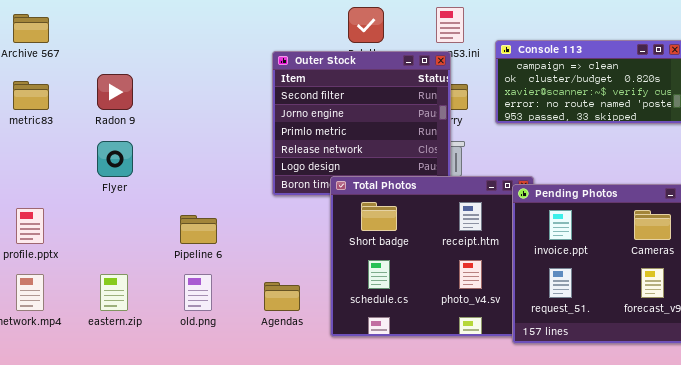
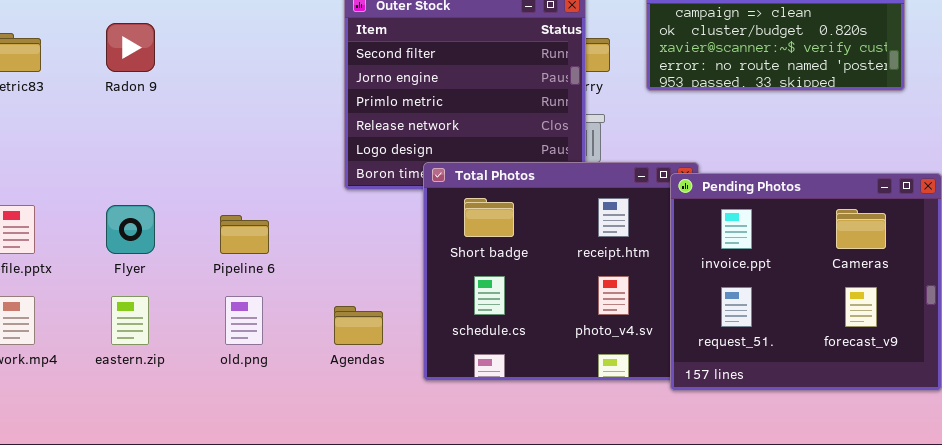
Flyer: [97,141,133,177] -> [106,205,155,254], moved

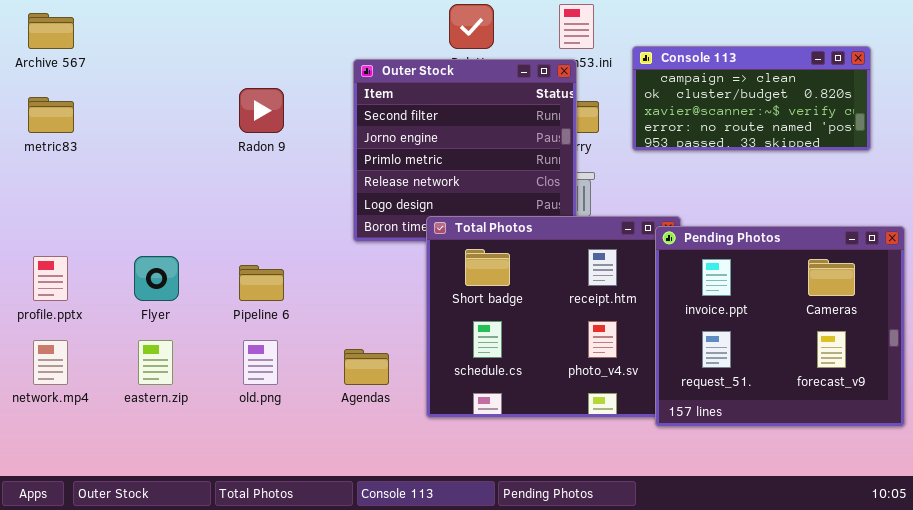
Radon 9: [106,23,155,72] -> [239,88,284,133], moved

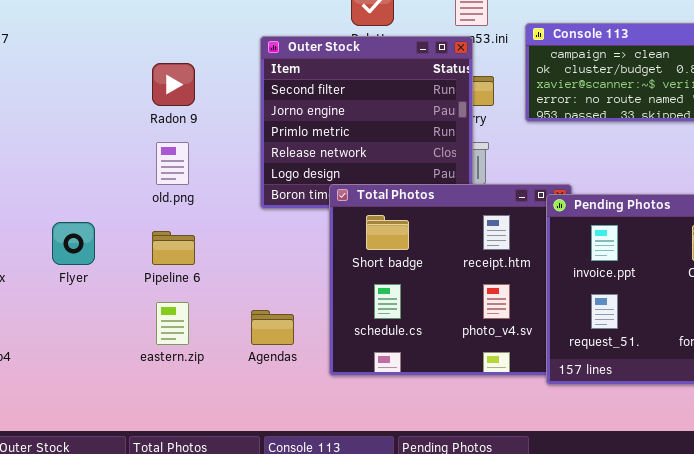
eastern.zip: [138,340,173,385] -> [156,302,189,345], moved
old.png: [243,340,278,385] -> [156,142,189,185], moved

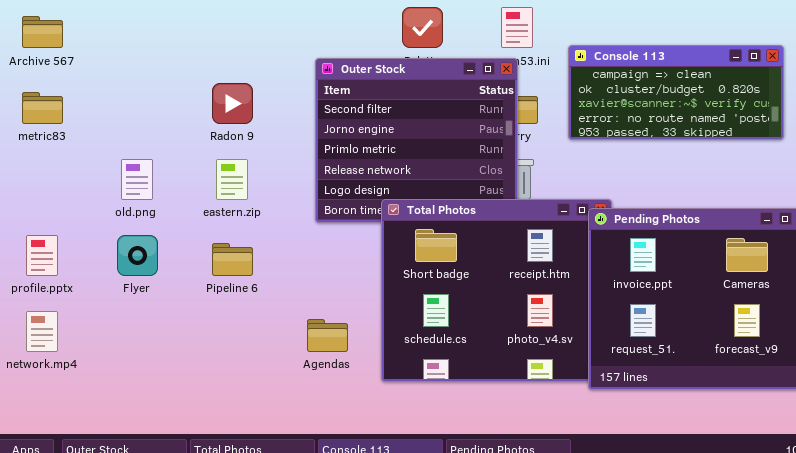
old.png: [156,142,189,185] -> [121,159,153,200], moved
eastern.zip: [156,302,189,345] -> [216,159,248,200], moved

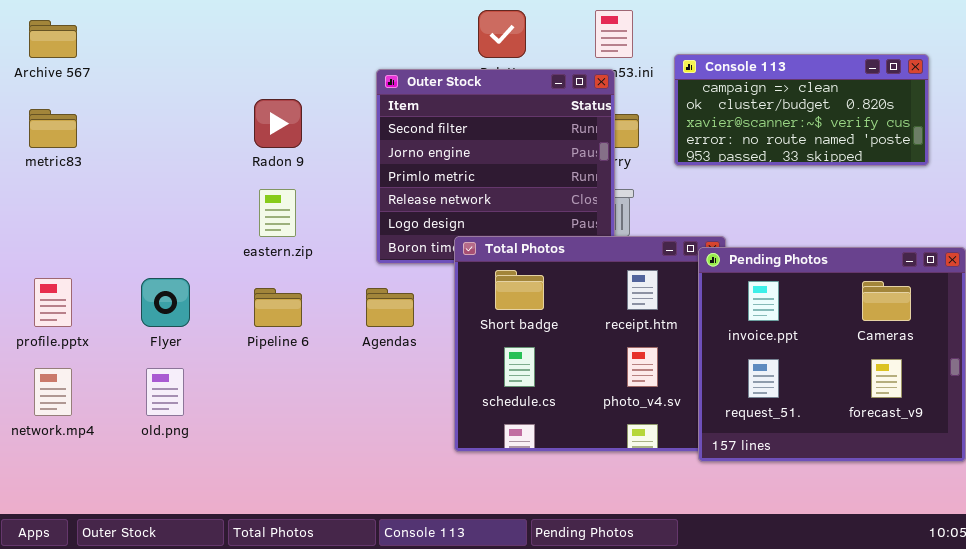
old.png: [121,159,153,200] -> [146,368,184,416], moved
Agendas: [307,319,348,352] -> [366,288,414,327], moved

